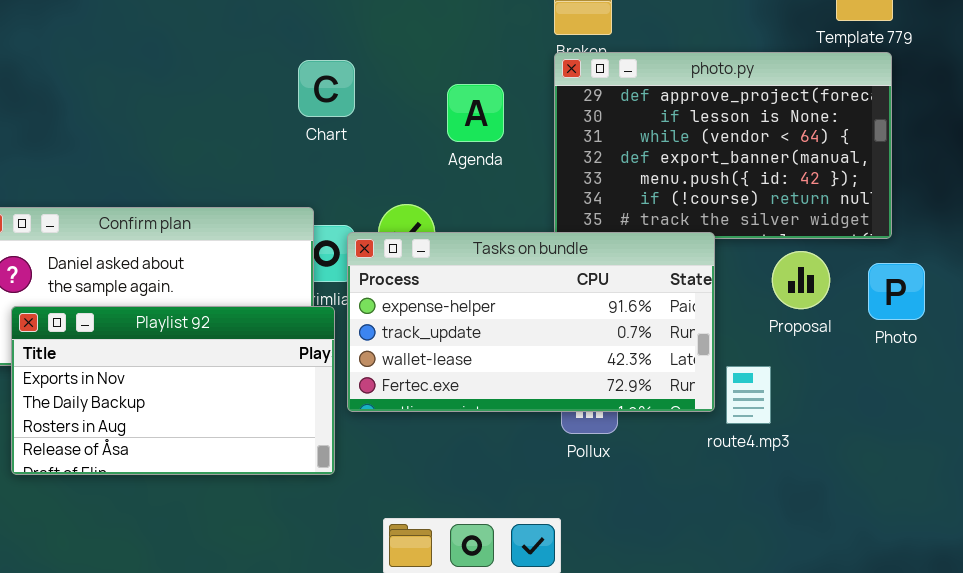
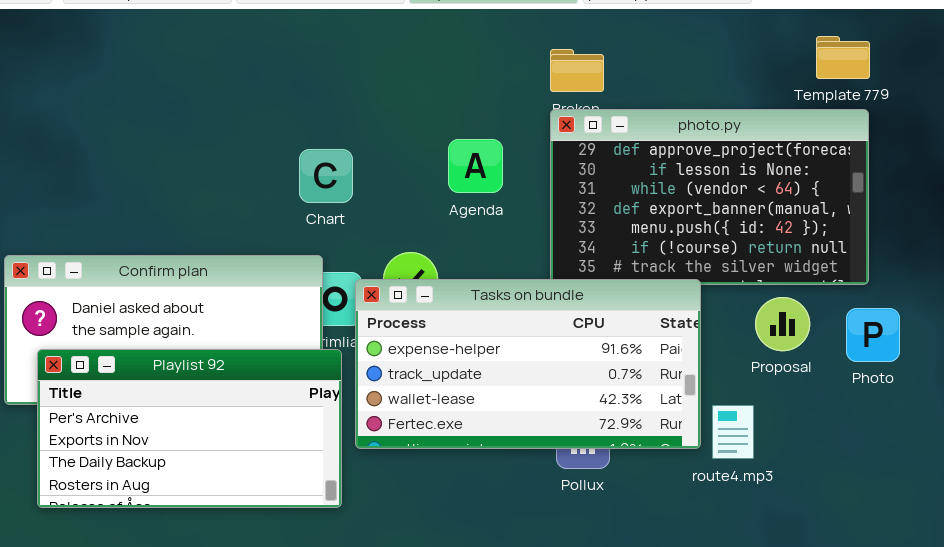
Chart: [298,60,355,117] -> [299,149,353,203], moved
Playlist 92: [11,306,335,475] -> [37,349,342,508], scrolled up 1 row

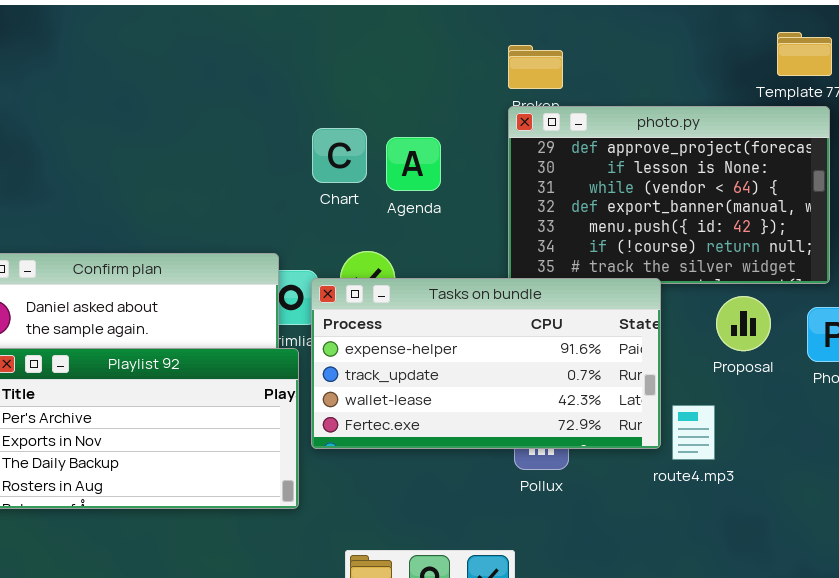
Agenda: [448,139,503,193] -> [386,137,441,191], moved
Chart: [299,149,353,203] -> [312,128,367,183], moved

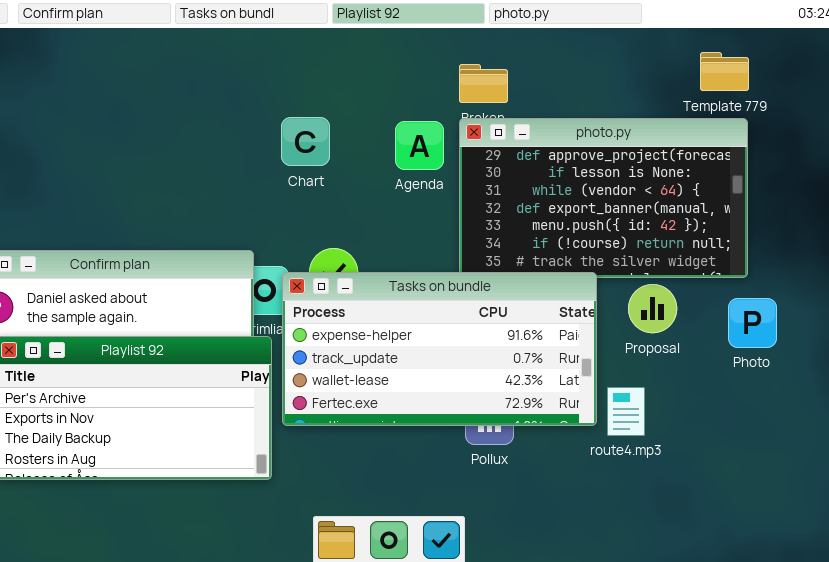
Chart: [312,128,367,183] -> [281,117,330,166], moved
Agenda: [386,137,441,191] -> [395,121,444,170], moved
Proposal: [716,296,771,351] -> [628,284,677,333], moved

